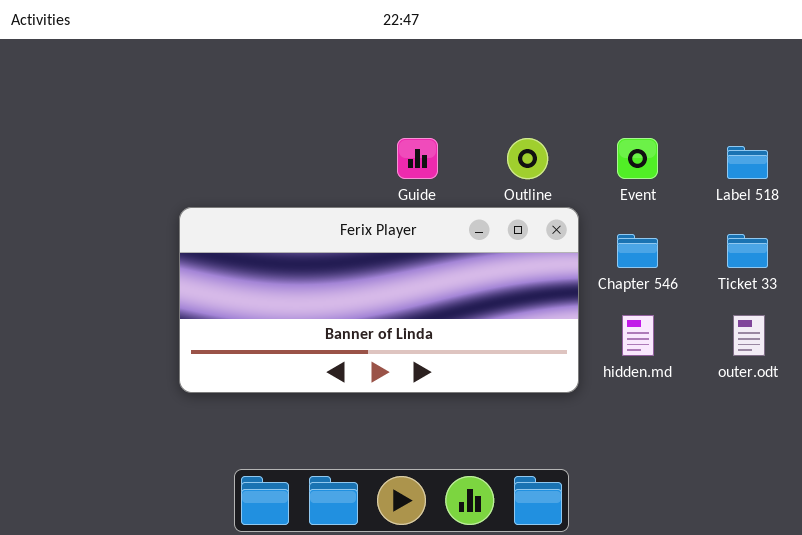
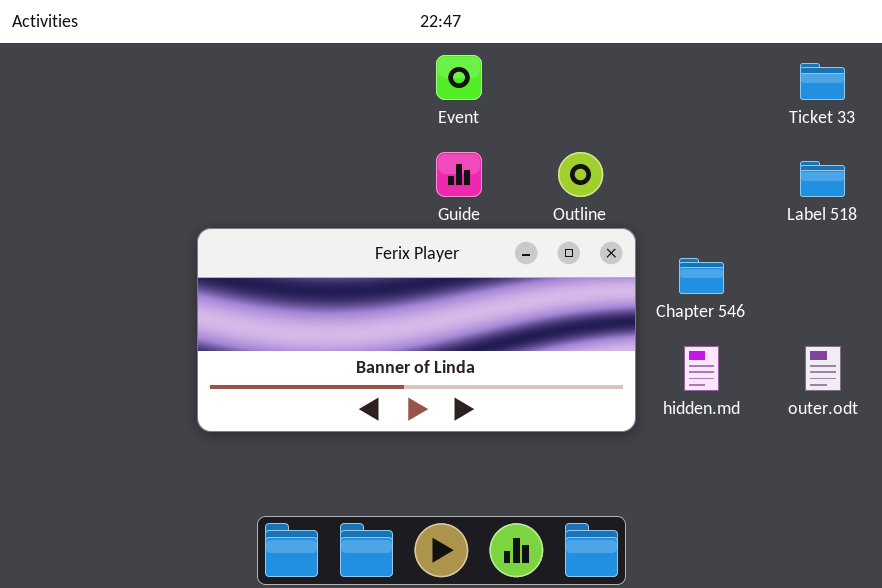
Event: [617,138,658,179] -> [436,55,482,100], moved
Ticket 33: [727,234,768,268] -> [800,63,845,100], moved

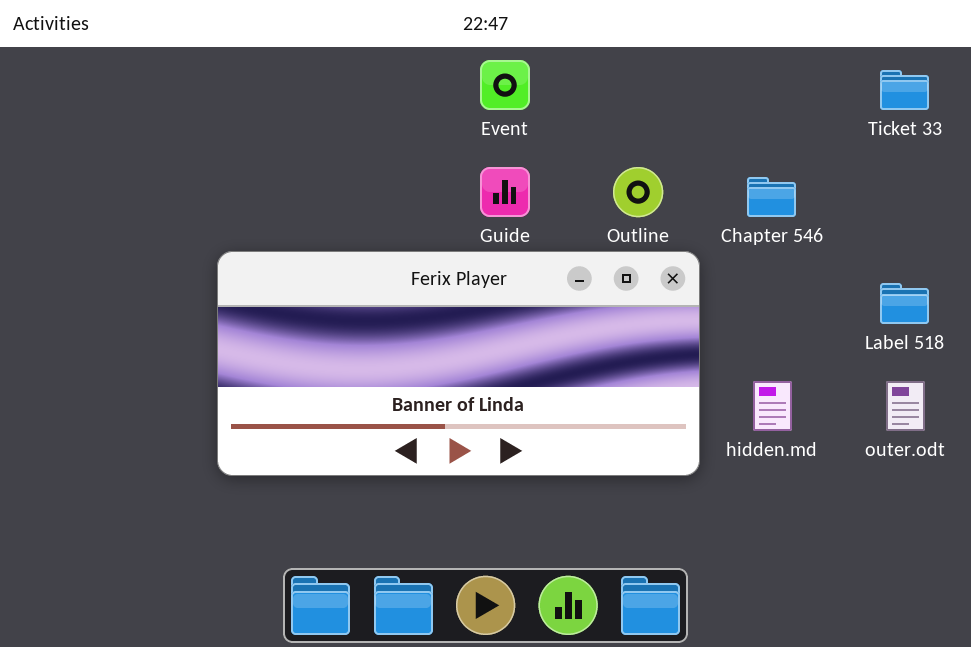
Label 518: [800,161,845,197] -> [880,283,929,324], moved
Chapter 546: [679,258,724,294] -> [747,177,796,217], moved

